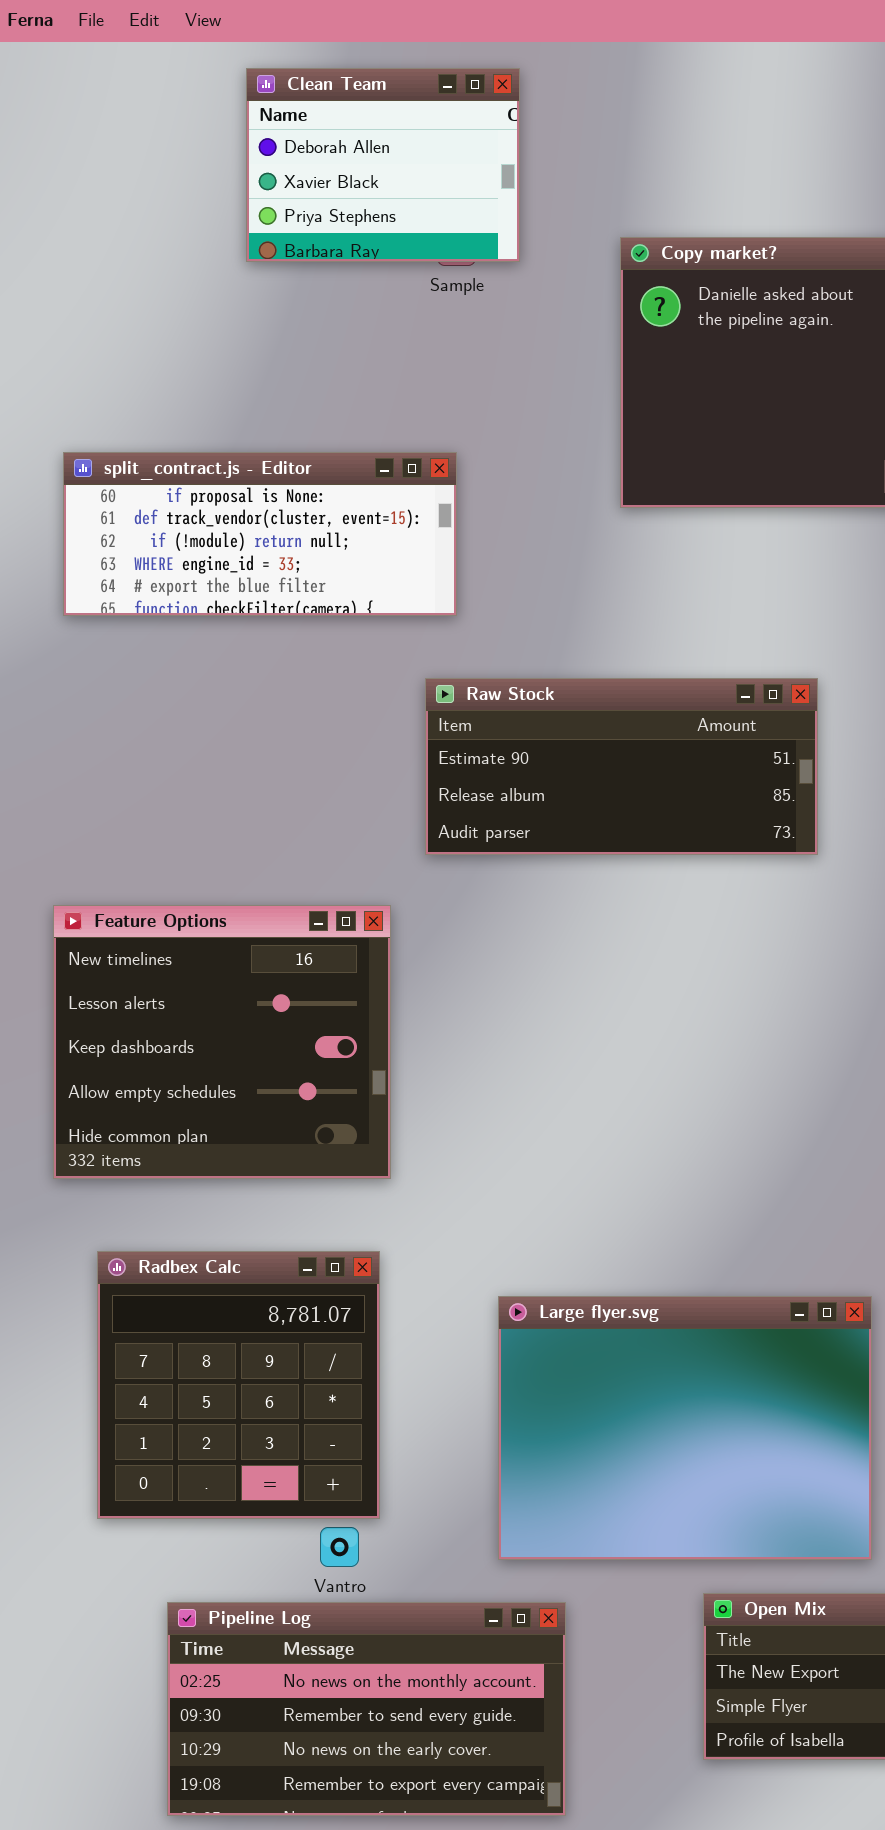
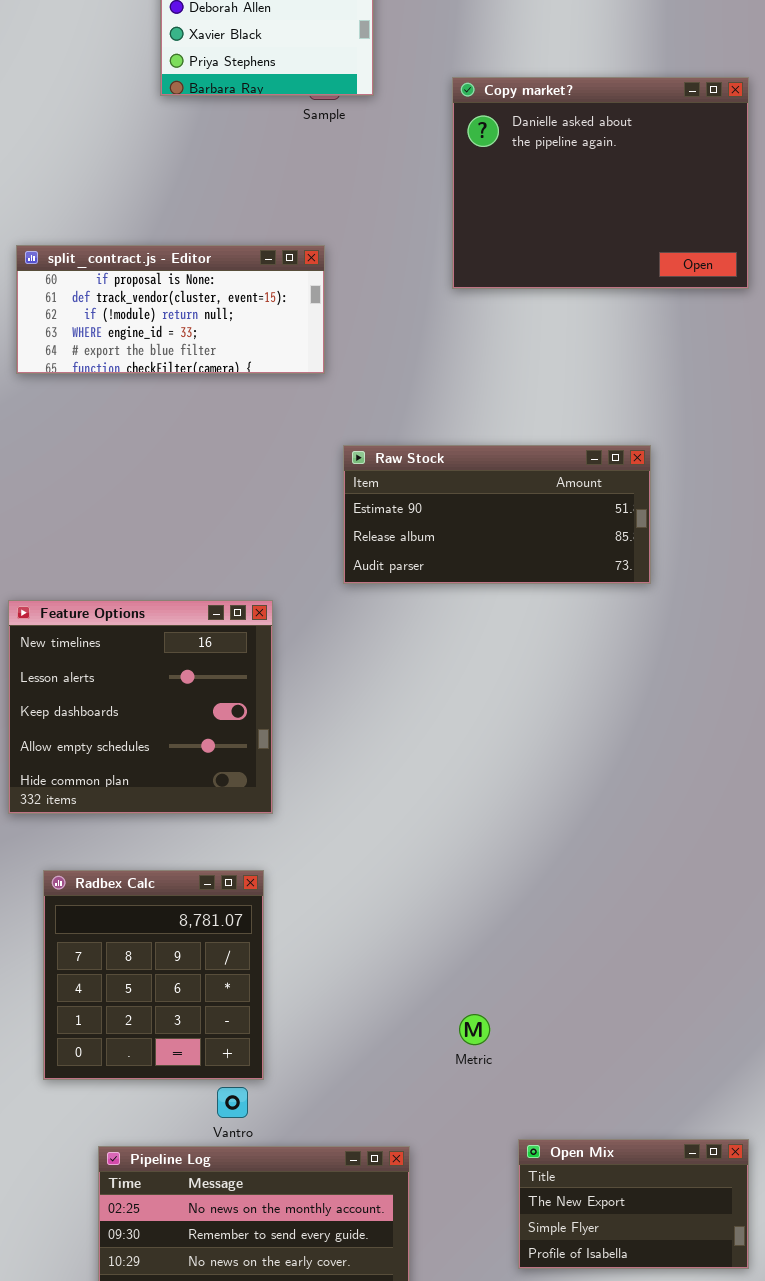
Raw Stock: [425,678,818,855] -> [343,445,651,584], moved
Large flyer.svg: [498,1296,872,1560] -> none, closed

